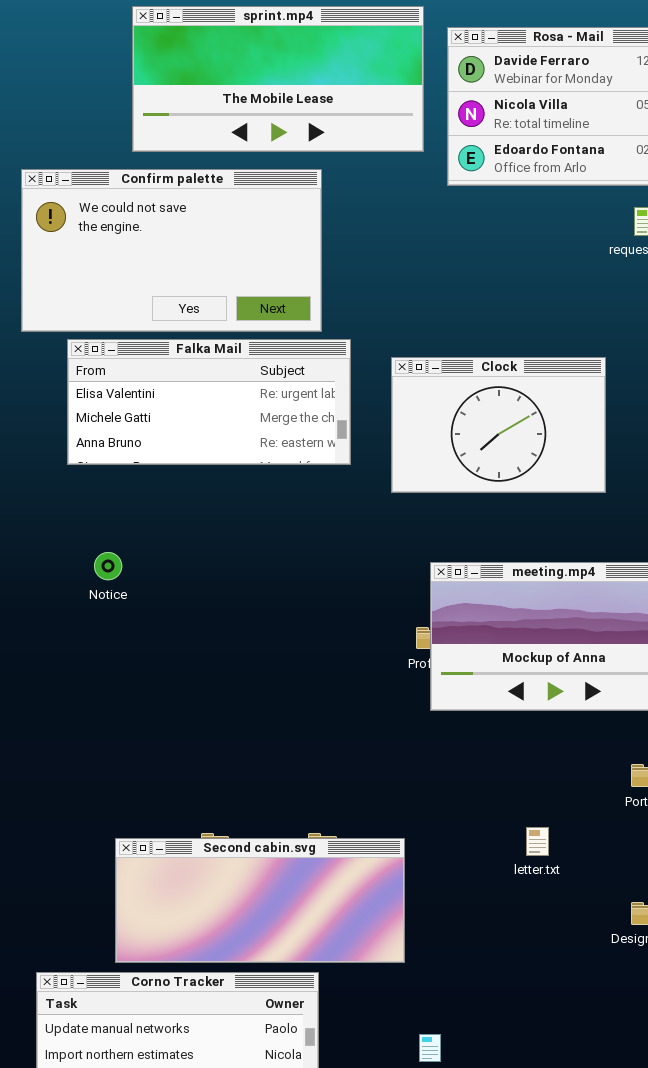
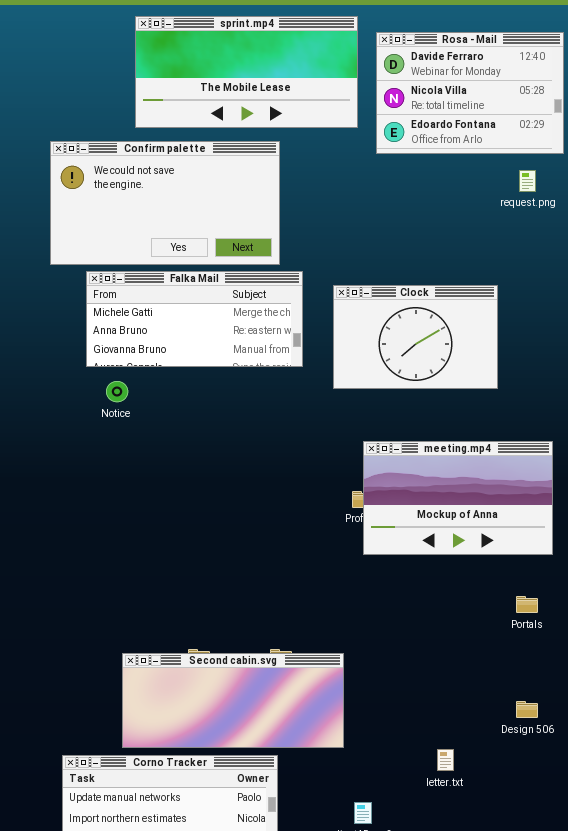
Falka Mail: [67,339,351,465] -> [86,271,303,367], scrolled down 1 row
Notice: [94,552,122,580] -> [106,381,128,402], moved
letter.txt: [526,827,549,856] -> [437,749,454,771], moved

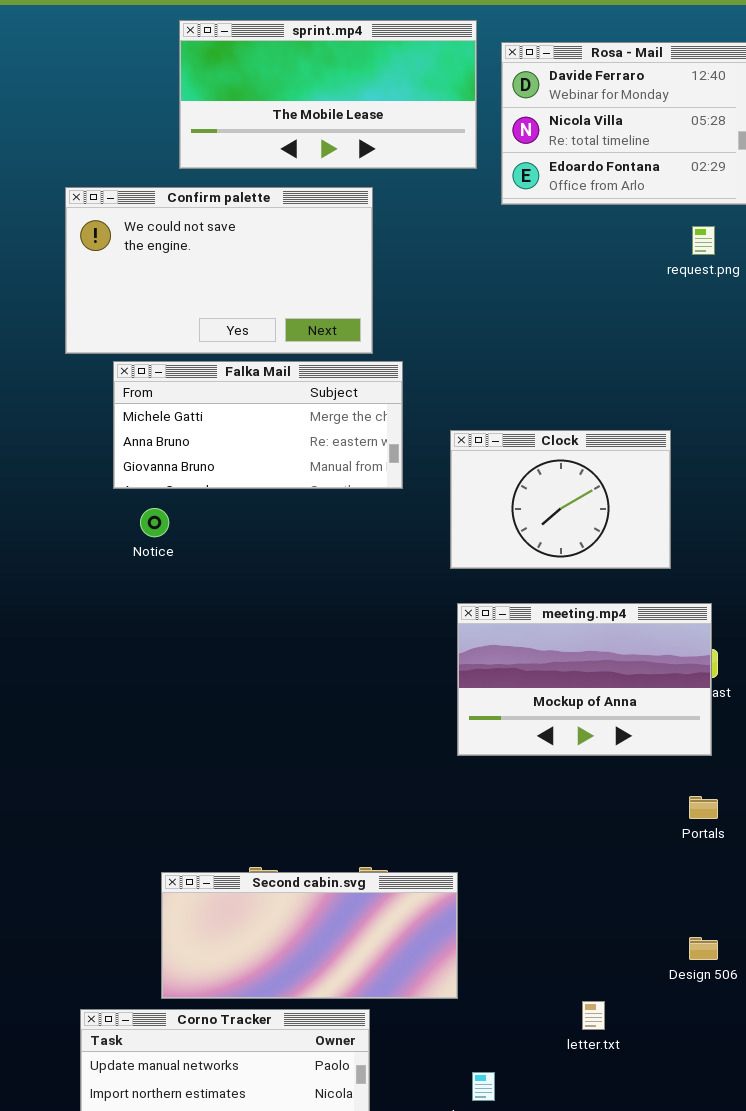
Clock: [333,285,498,389] -> [450,430,671,569], moved
meeting.mp4: [363,441,553,555] -> [457,603,712,756], moved

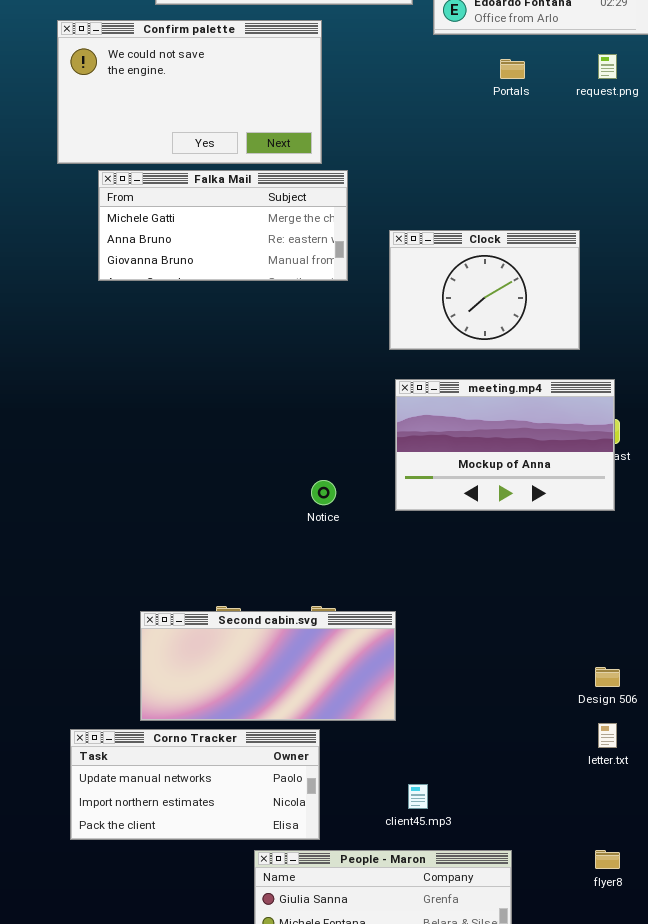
Notice: [140,508,169,537] -> [311,480,336,505], moved
Portals: [689,796,718,819] -> [500,59,525,79], moved
letter.txt: [582,1001,605,1030] -> [598,723,617,748], moved

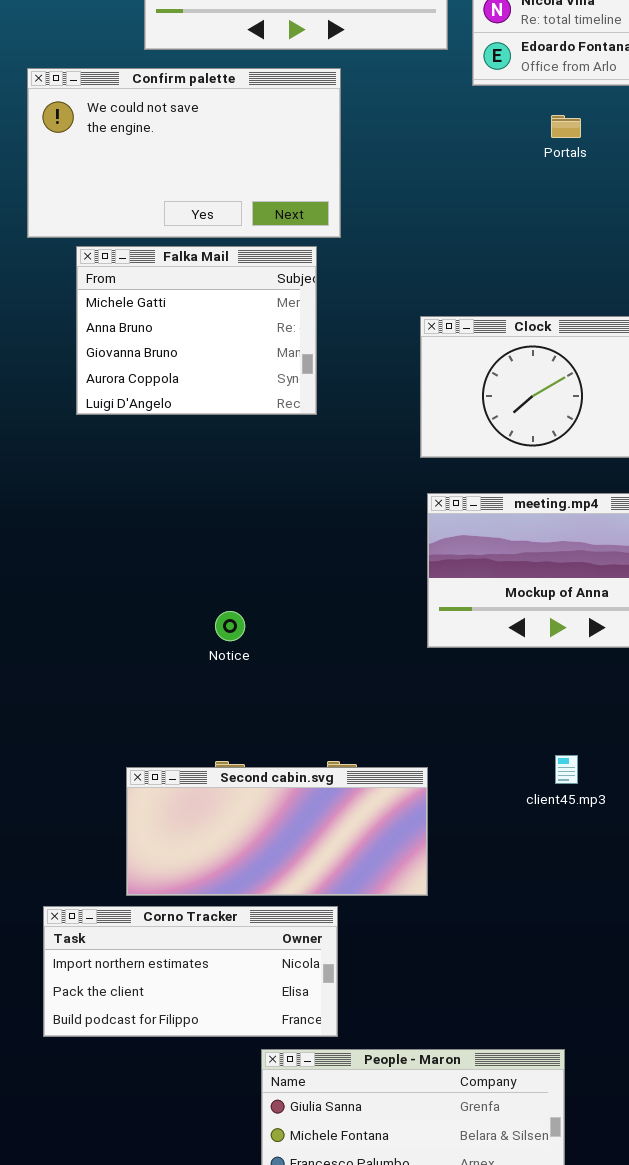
Falka Mail: [98,170,348,281] -> [76,246,317,415], resized
Notice: [311,480,336,505] -> [215,611,245,641], moved
Corno Tracker: [70,729,320,840] -> [43,906,338,1037], scrolled down 1 row
client45.mp3: [408,784,428,809] -> [555,755,578,784], moved

